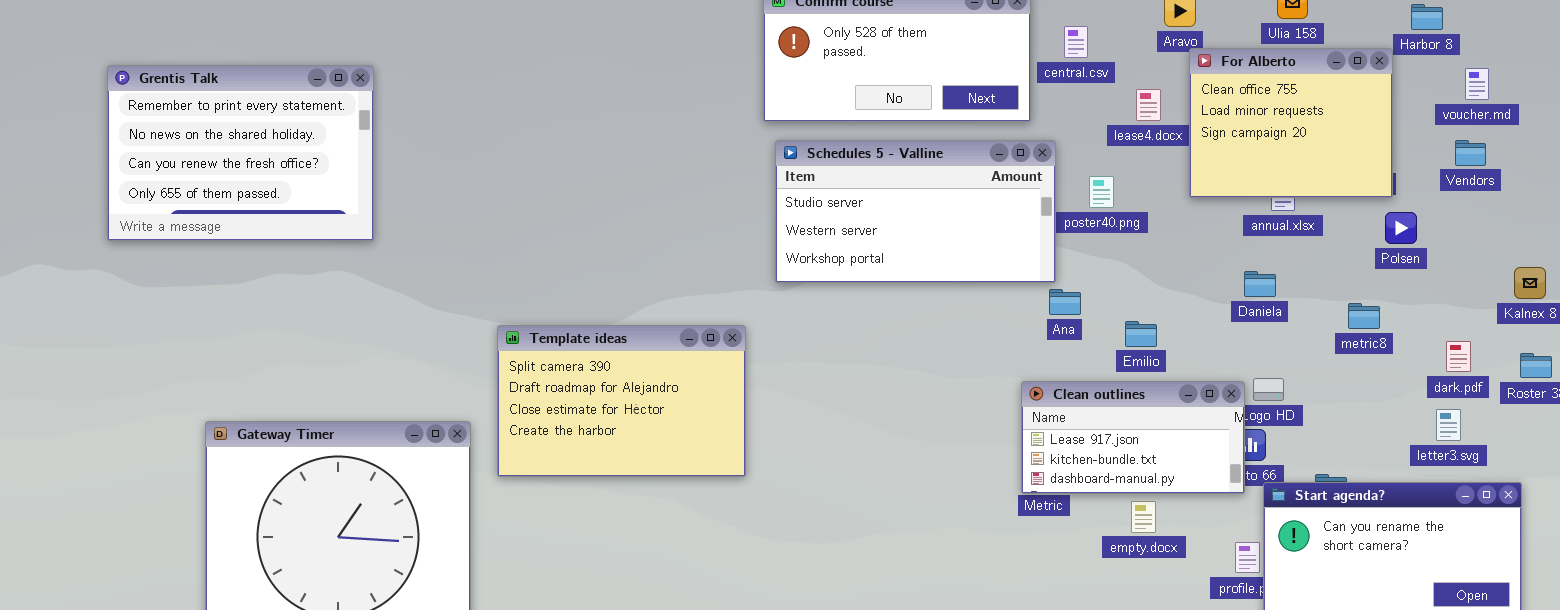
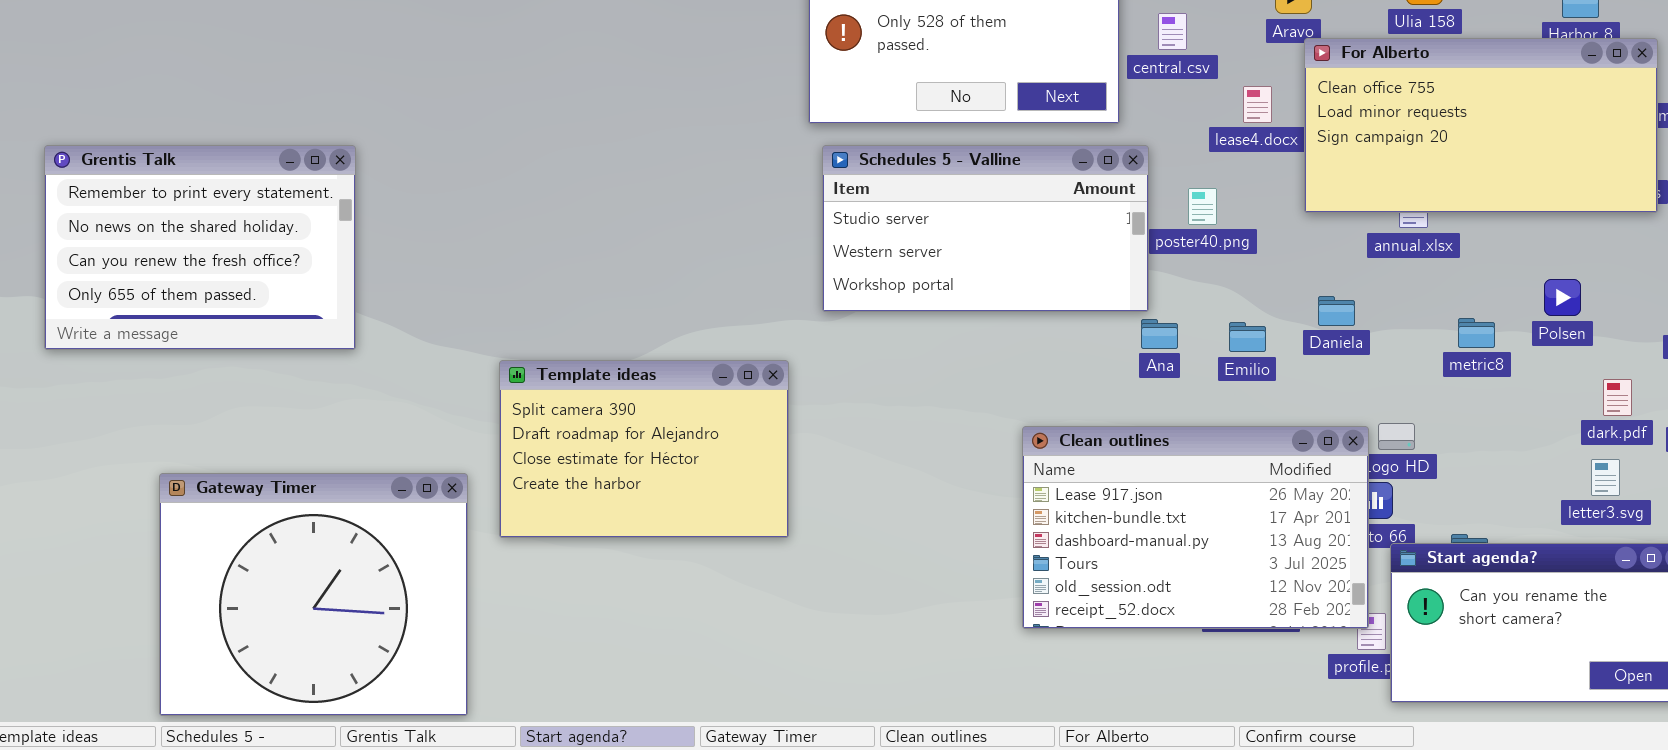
For Alberto: [1189,48,1393,198] -> [1304,38,1658,213], resized
Grentis Talk: [107,65,374,241] -> [44,145,356,350], moved
Polsen: [1385,212,1417,244] -> [1544,279,1581,316], moved
Daniela: [1244,271,1276,297] -> [1318,296,1355,326], moved
metric8: [1348,303,1380,329] -> [1458,318,1495,348], moved
Emilio: [1125,321,1157,347] -> [1229,322,1266,352], moved
Clean outlines: [1021,381,1245,494] -> [1022,426,1369,629], resized

